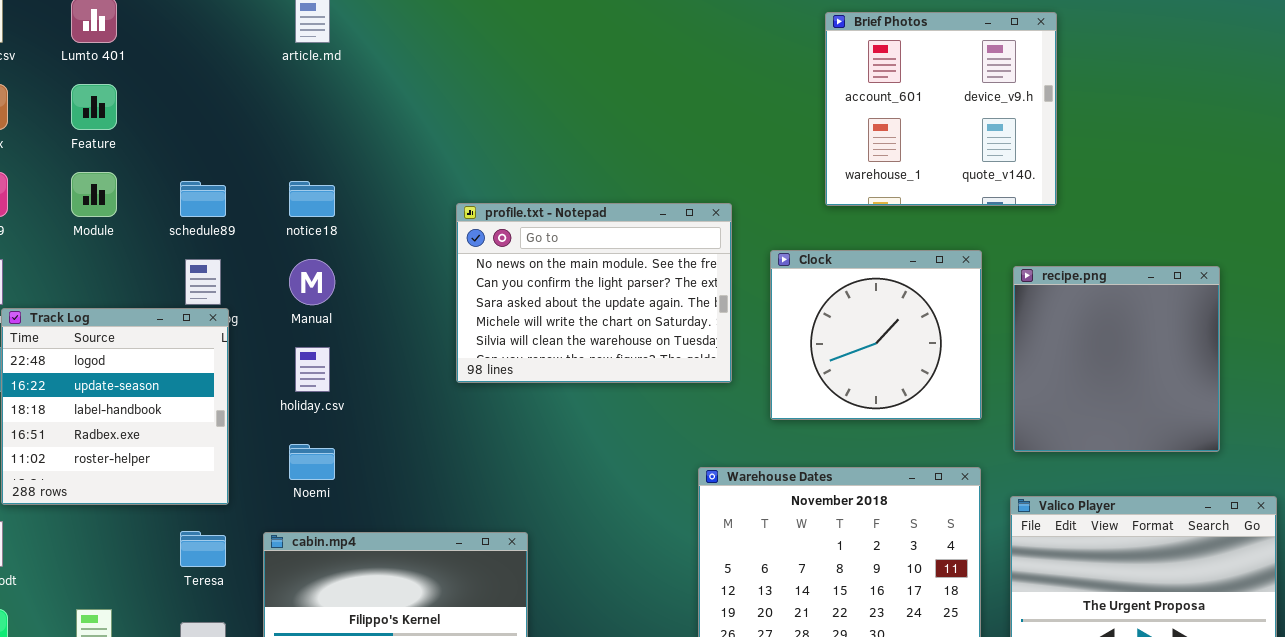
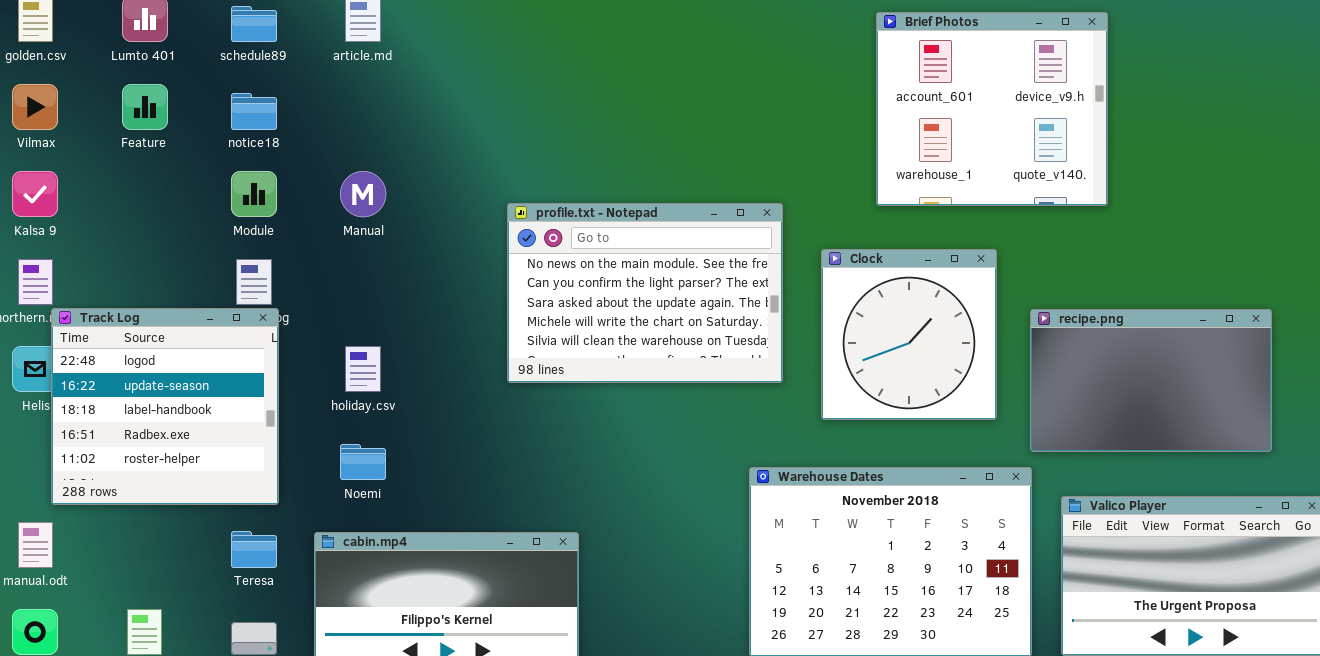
Module: [71,172,117,217] -> [231,171,277,217], moved
schedule89: [180,181,226,217] -> [231,6,277,42], moved
notice18: [289,181,335,217] -> [231,93,277,130], moved
Clock: [770,250,982,420] -> [821,249,997,420], resized
Manual: [289,259,335,305] -> [340,171,386,217], moved
recipe.png: [1013,266,1220,452] -> [1030,309,1272,452], resized

